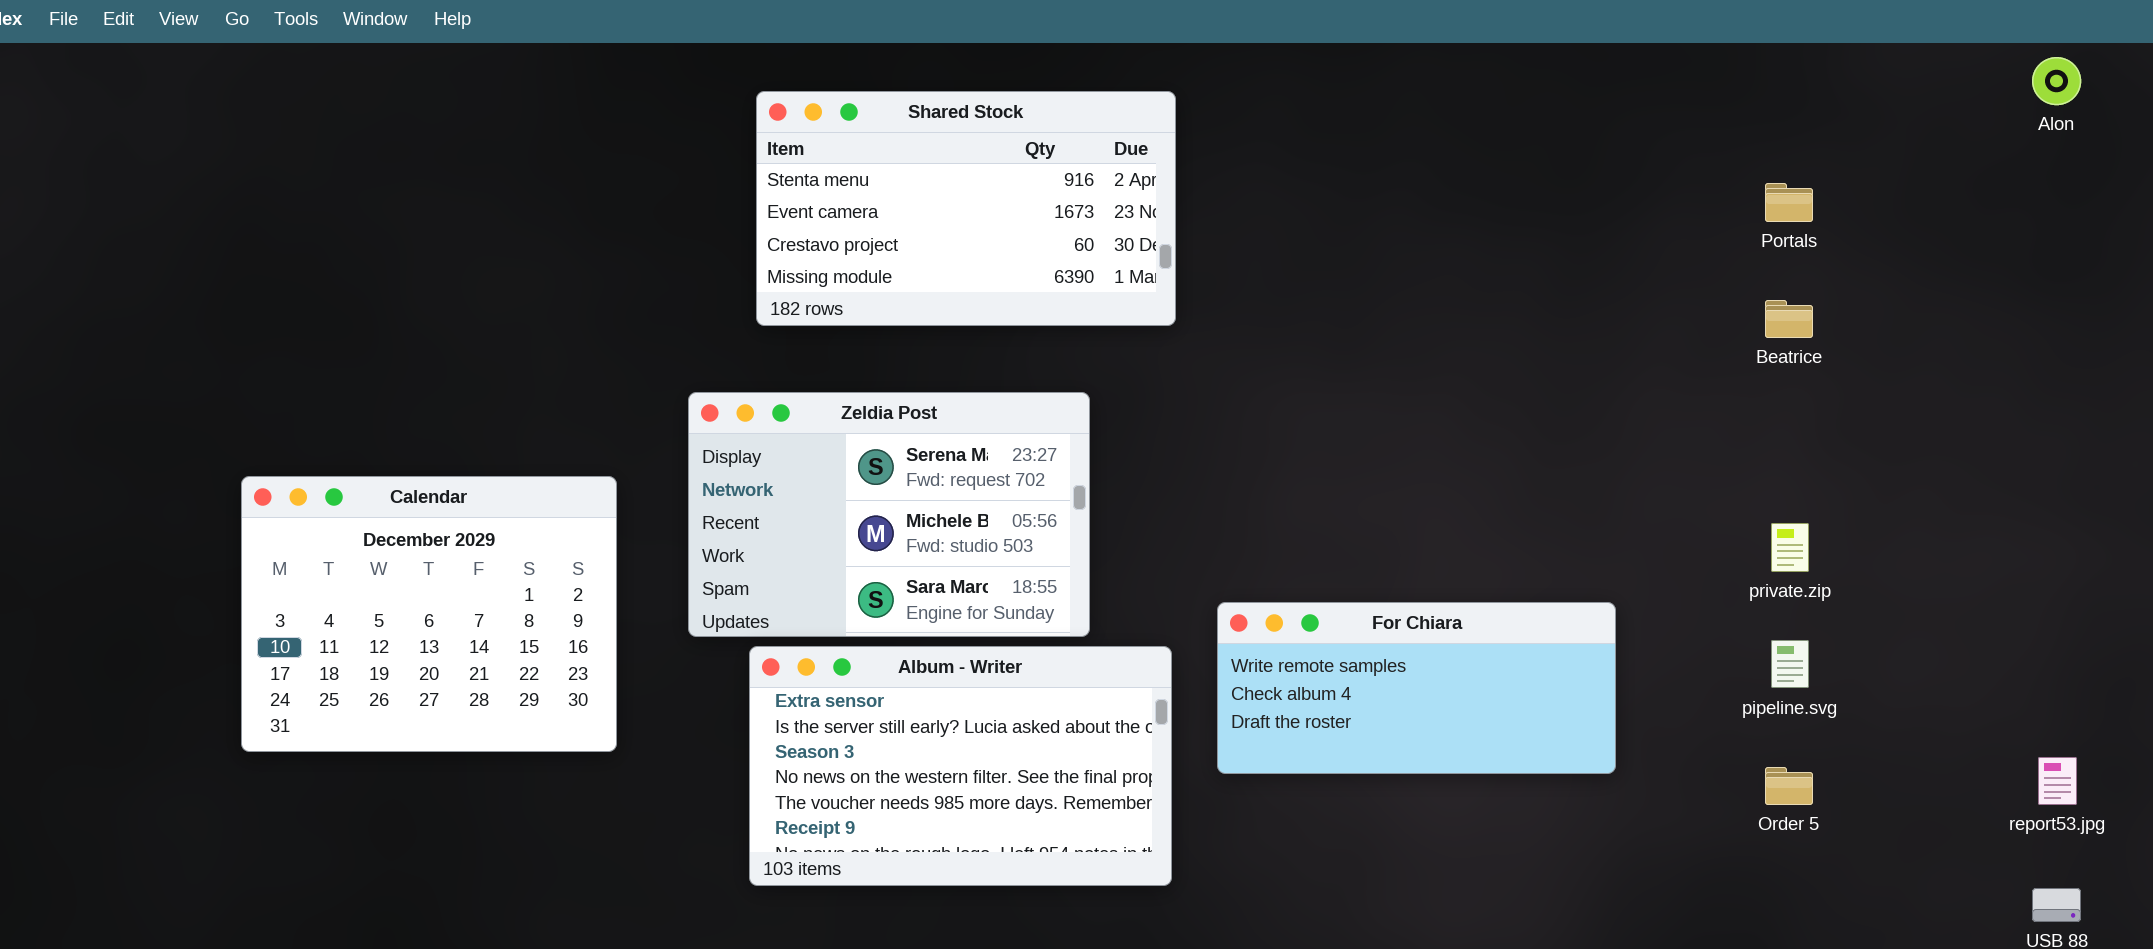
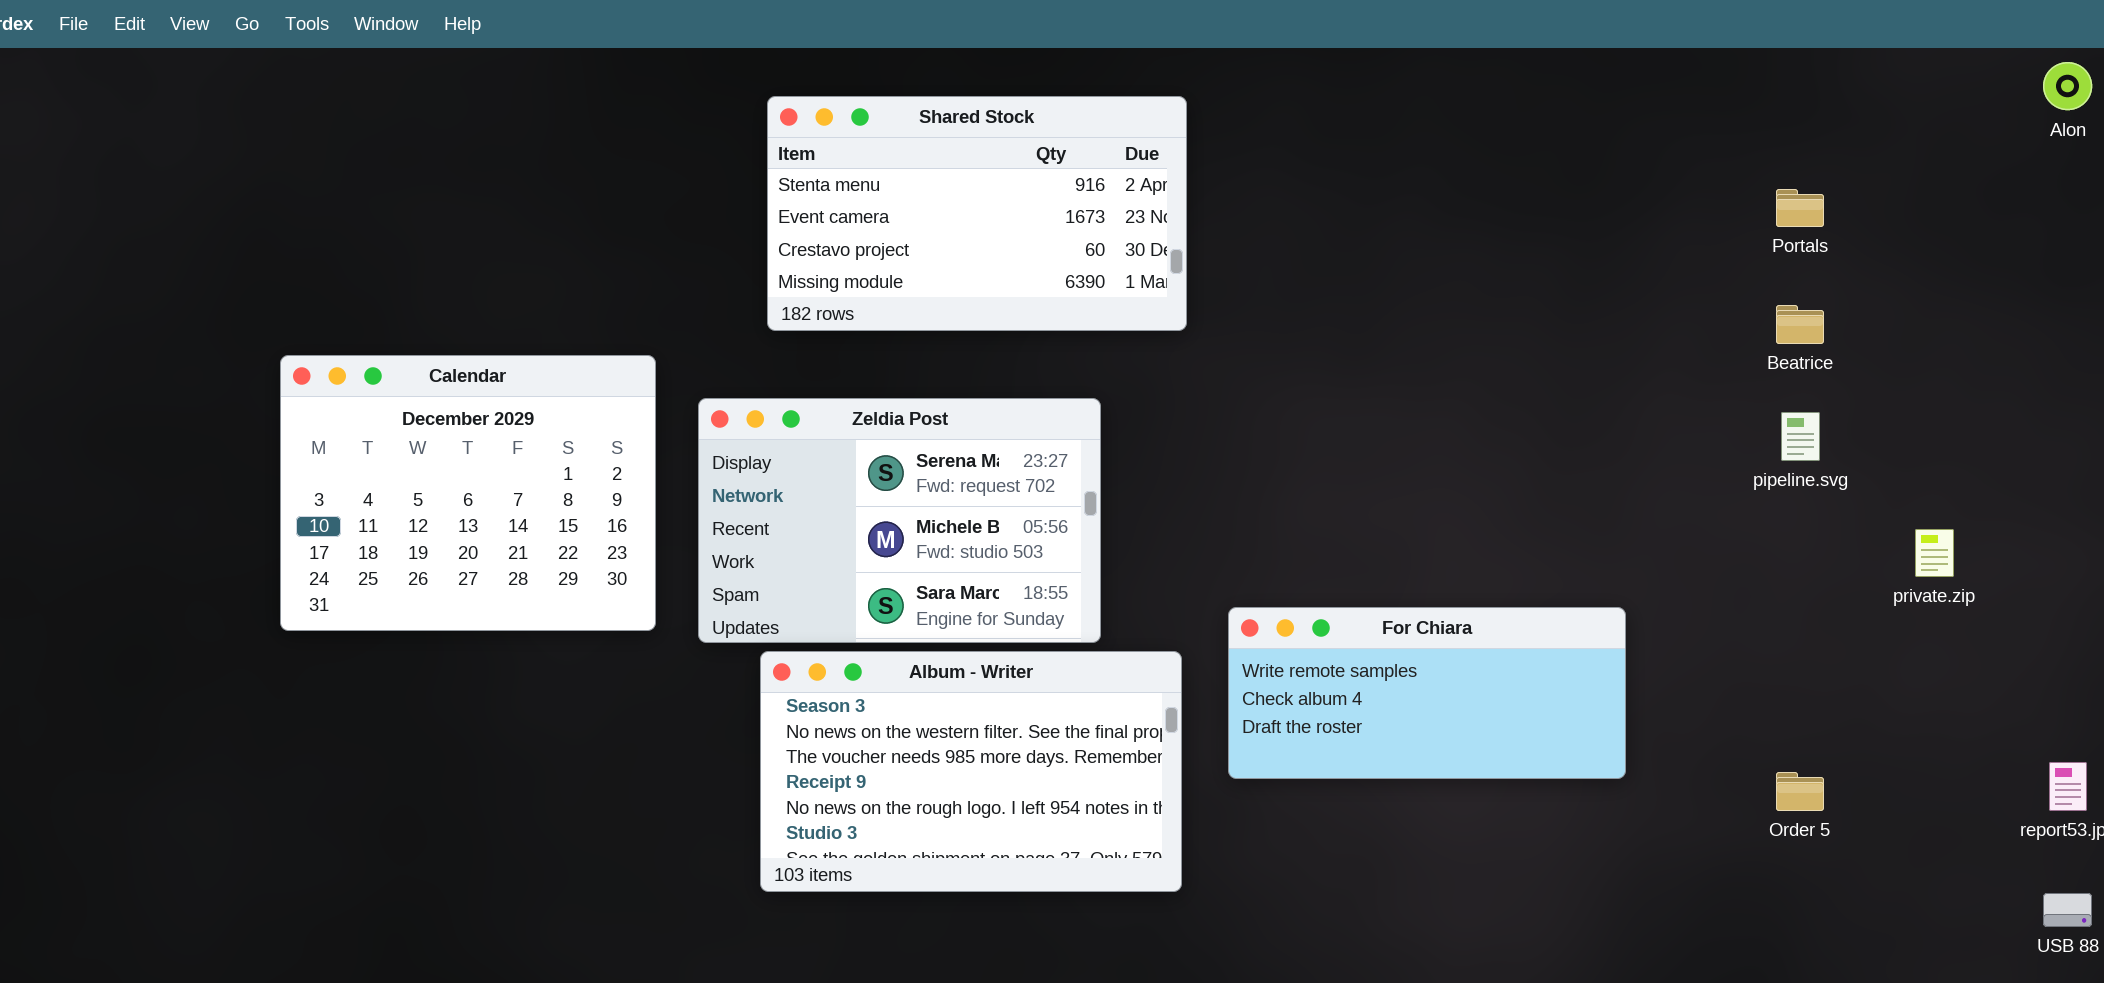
Calendar: [241,476,617,752] -> [280,355,656,631], moved
private.zip: [1771,523,1809,572] -> [1915,529,1954,577], moved
pipeline.svg: [1771,640,1809,688] -> [1781,412,1820,461], moved
Album - Writer: [749,646,1172,886] -> [760,651,1182,892], scrolled down 2 rows

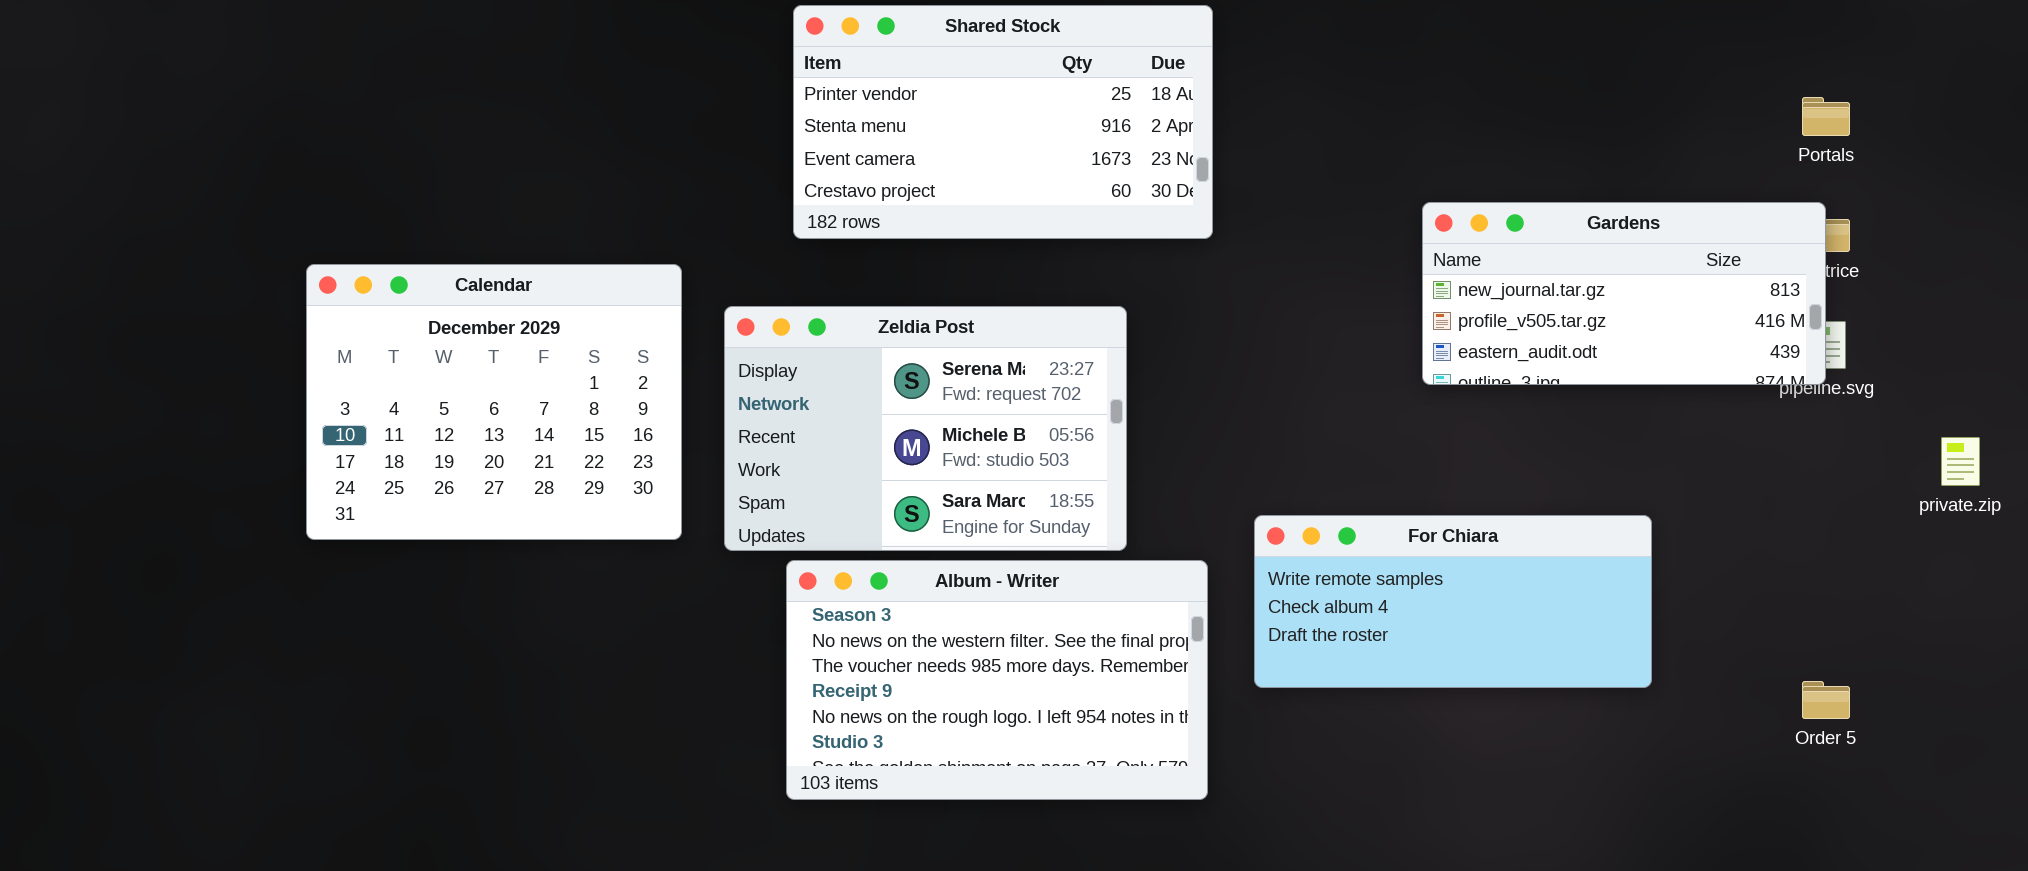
Shared Stock: [767,96,1187,331] -> [793,5,1213,239], scrolled up 1 row
Gardens: none -> [1422,202,1826,385], opened

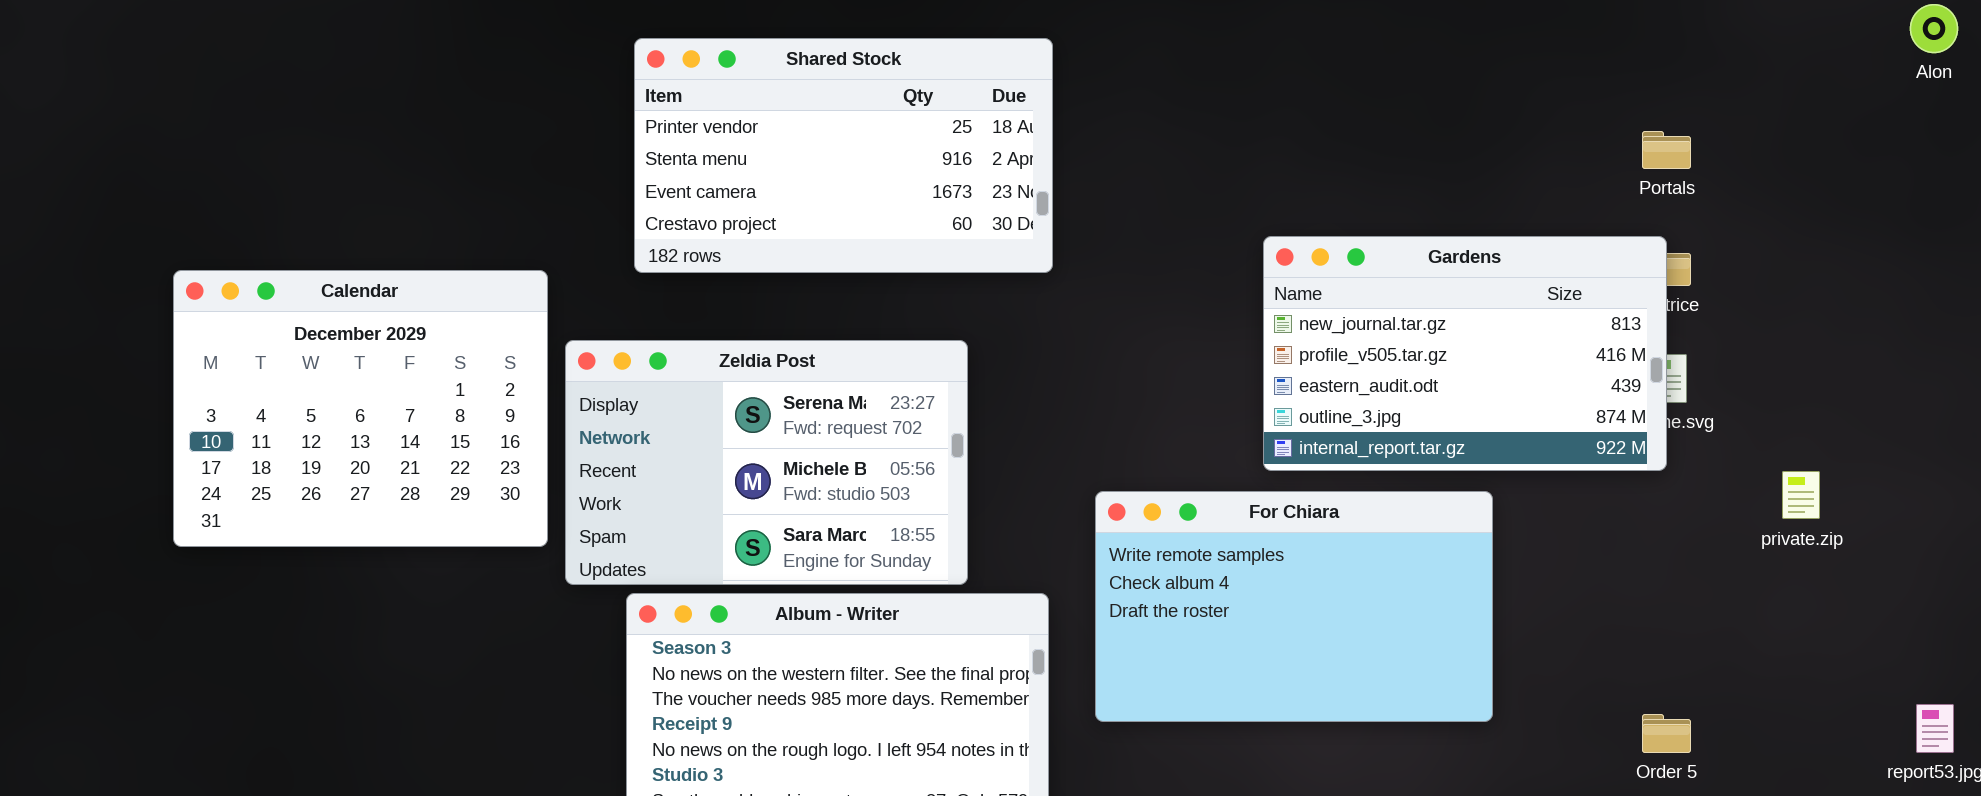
Gardens: [1422,202,1826,385] -> [1263,236,1667,471], resized
Calendar: [306,264,682,540] -> [173,270,548,547], moved
For Chiara: [1254,515,1652,688] -> [1095,491,1493,722], resized

